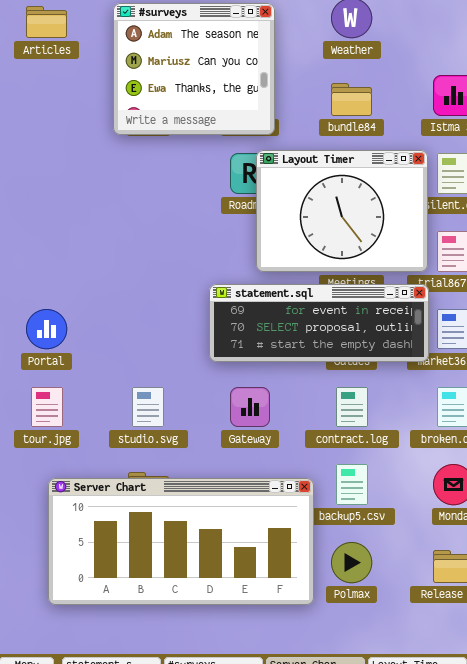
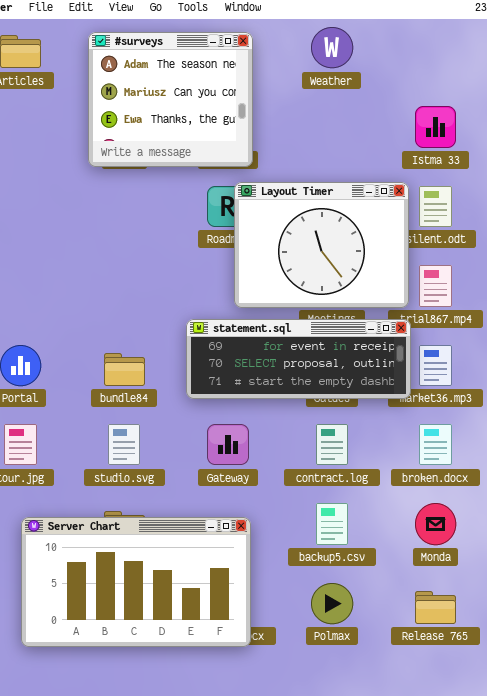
bundle84: [331,83,372,116] -> [104,353,145,386], moved
Server Chart: [48,478,314,605] -> [21,517,251,647], resized

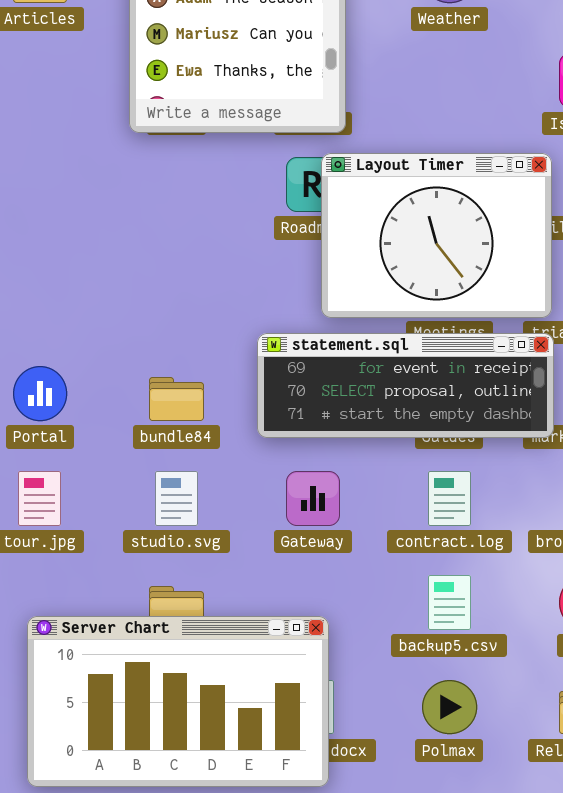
Server Chart: [21,517,251,647] -> [27,616,329,787], moved

